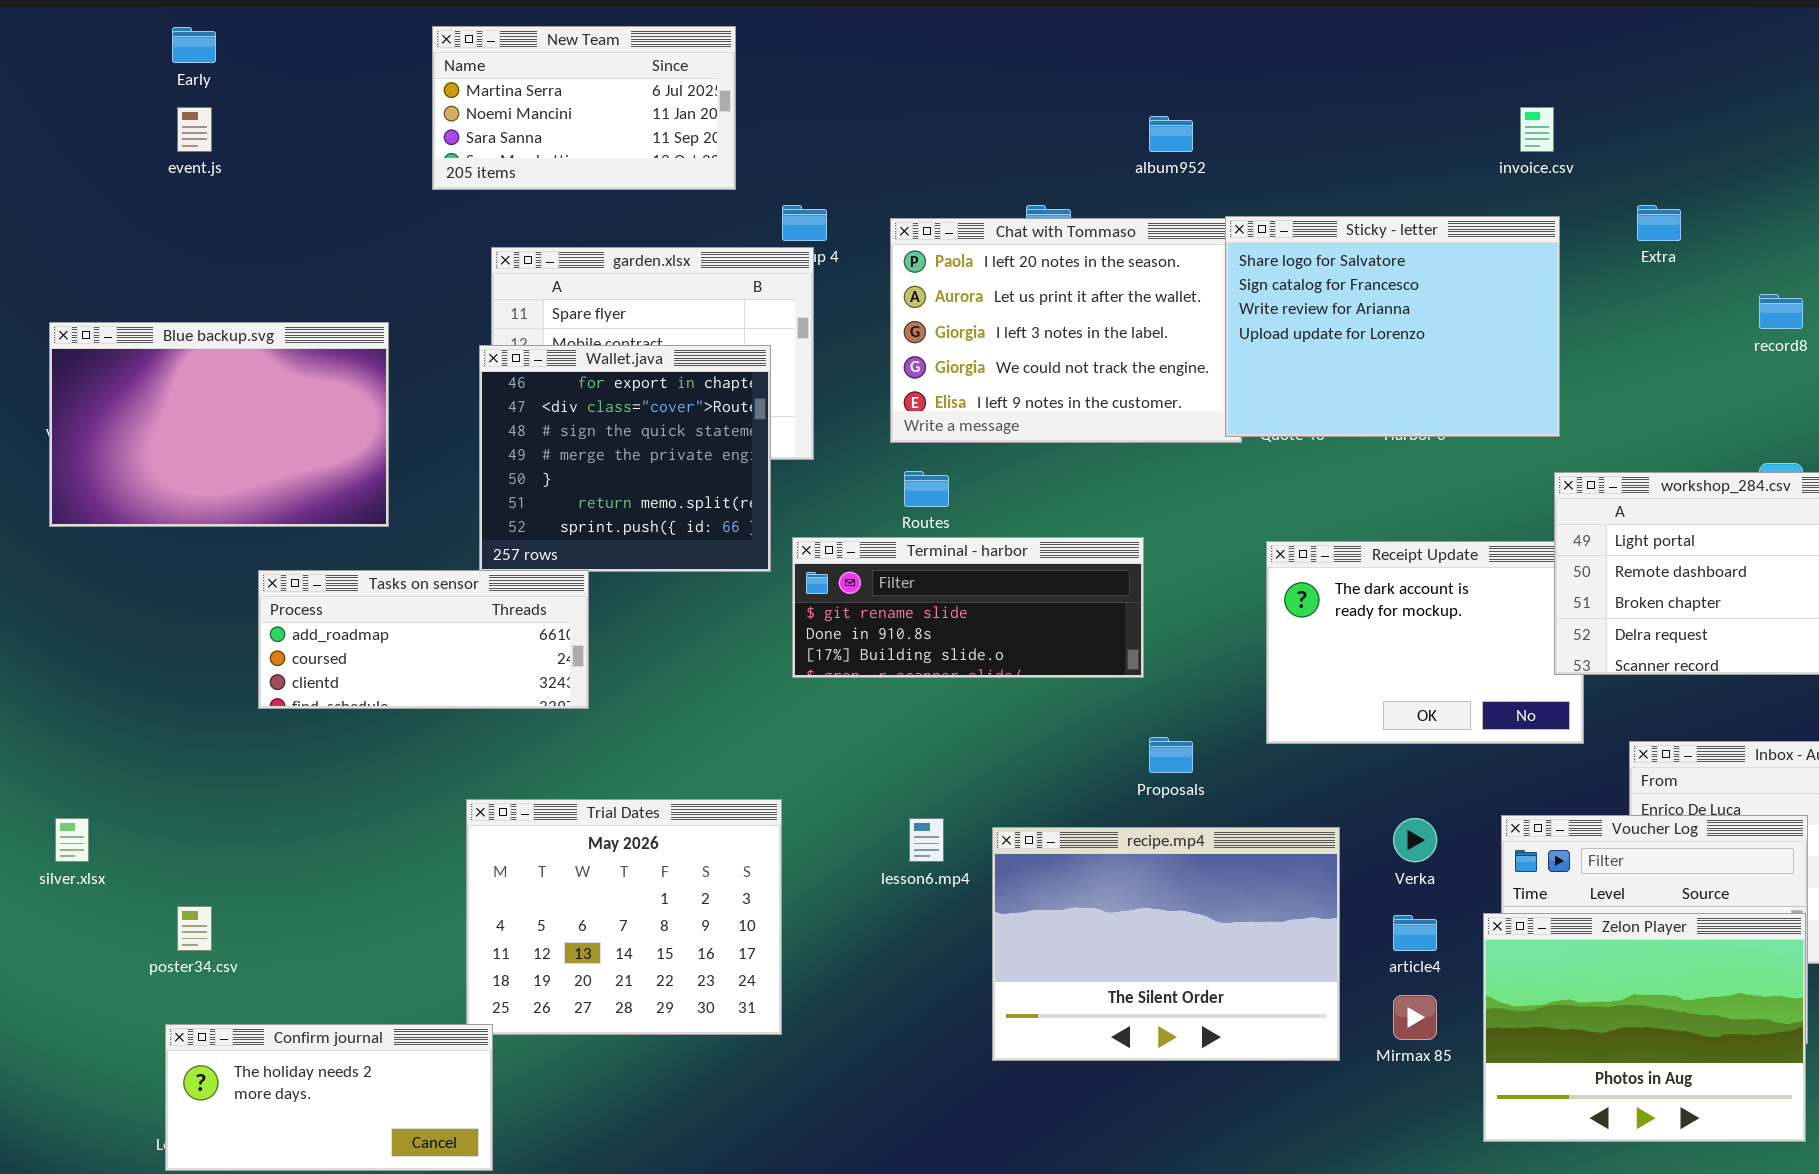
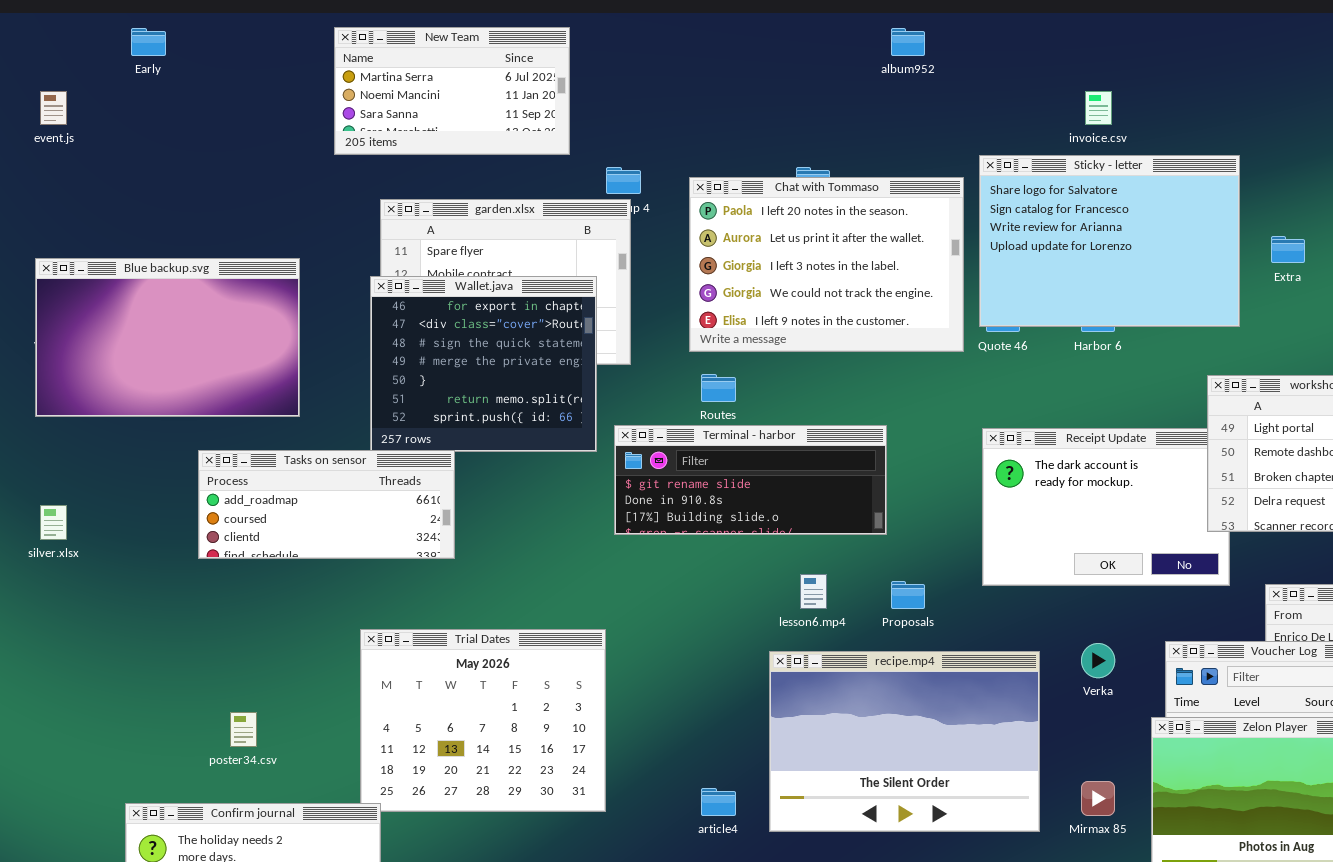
event.js: [177,107,212,152] -> [40,91,67,125], moved
invoice.csv: [1520,107,1554,152] -> [1085,91,1112,125], moved
album952: [1149,116,1193,152] -> [891,28,925,56], moved
Extra: [1637,205,1681,241] -> [1271,236,1305,263], moved
Sticky - letter: [1225,216,1560,437] -> [979,155,1240,327], moved
silver.xlsx: [55,818,89,862] -> [40,505,67,540], moved
lesson6.mp4: [909,818,944,862] -> [800,574,827,609], moved
poster34.csv: [177,906,212,951] -> [230,712,257,747], moved
article4: [1393,915,1437,951] -> [701,788,736,816], moved

